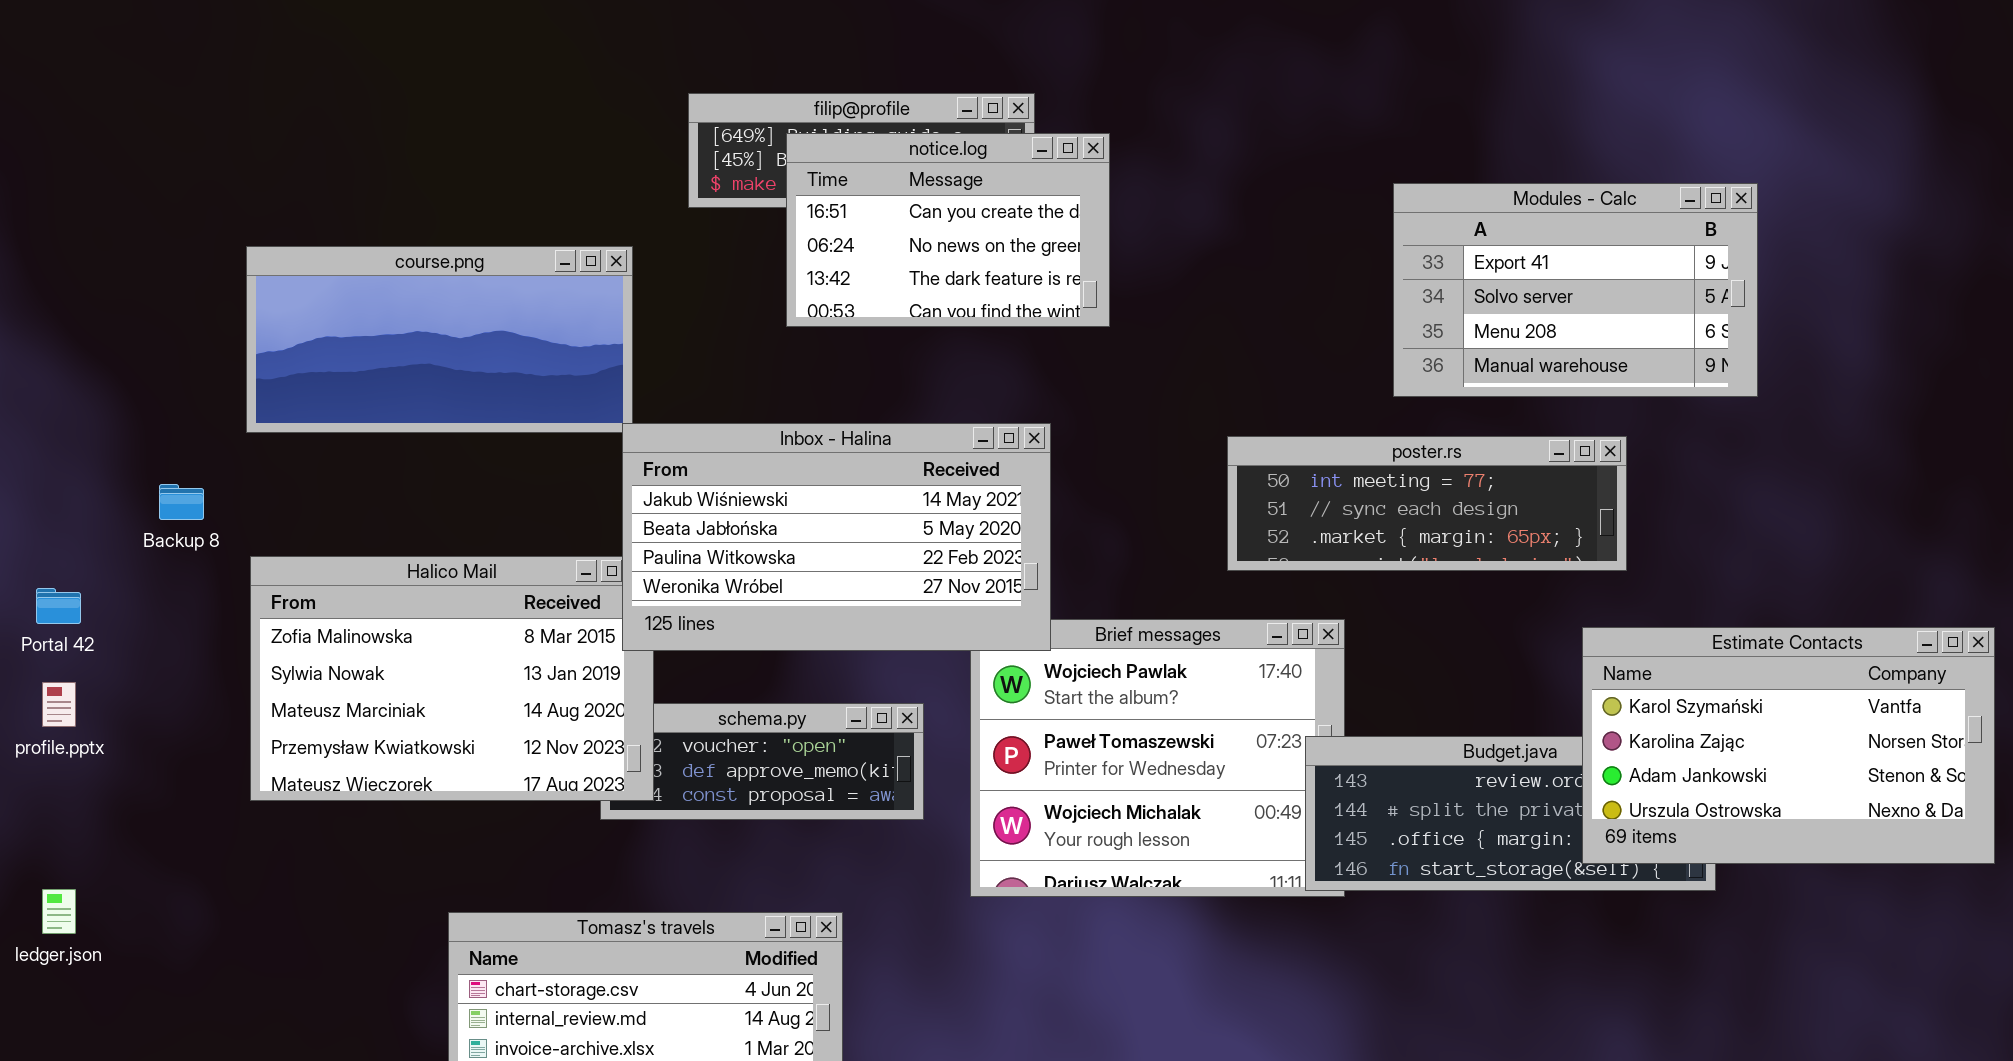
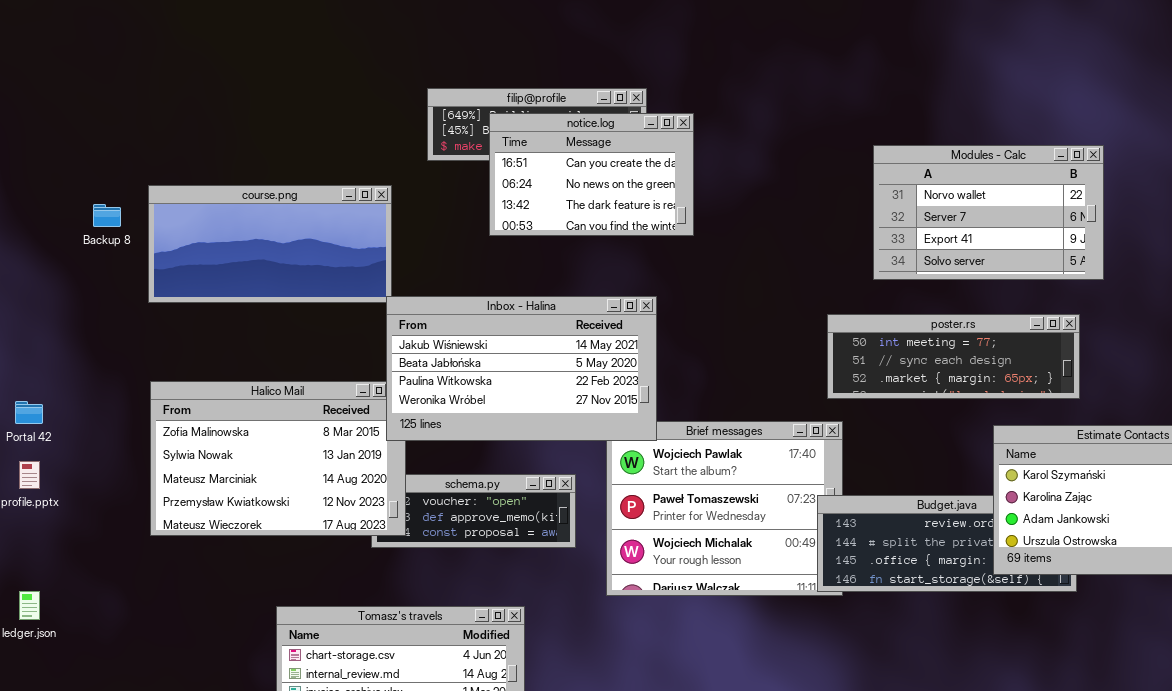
Modules - Calc: [1393,183,1758,397] -> [873,145,1104,280], scrolled up 2 rows
poster.rs: [1227,436,1627,571] -> [827,314,1080,399], moved
Backup 8: [159,484,204,520] -> [93,204,121,227], moved

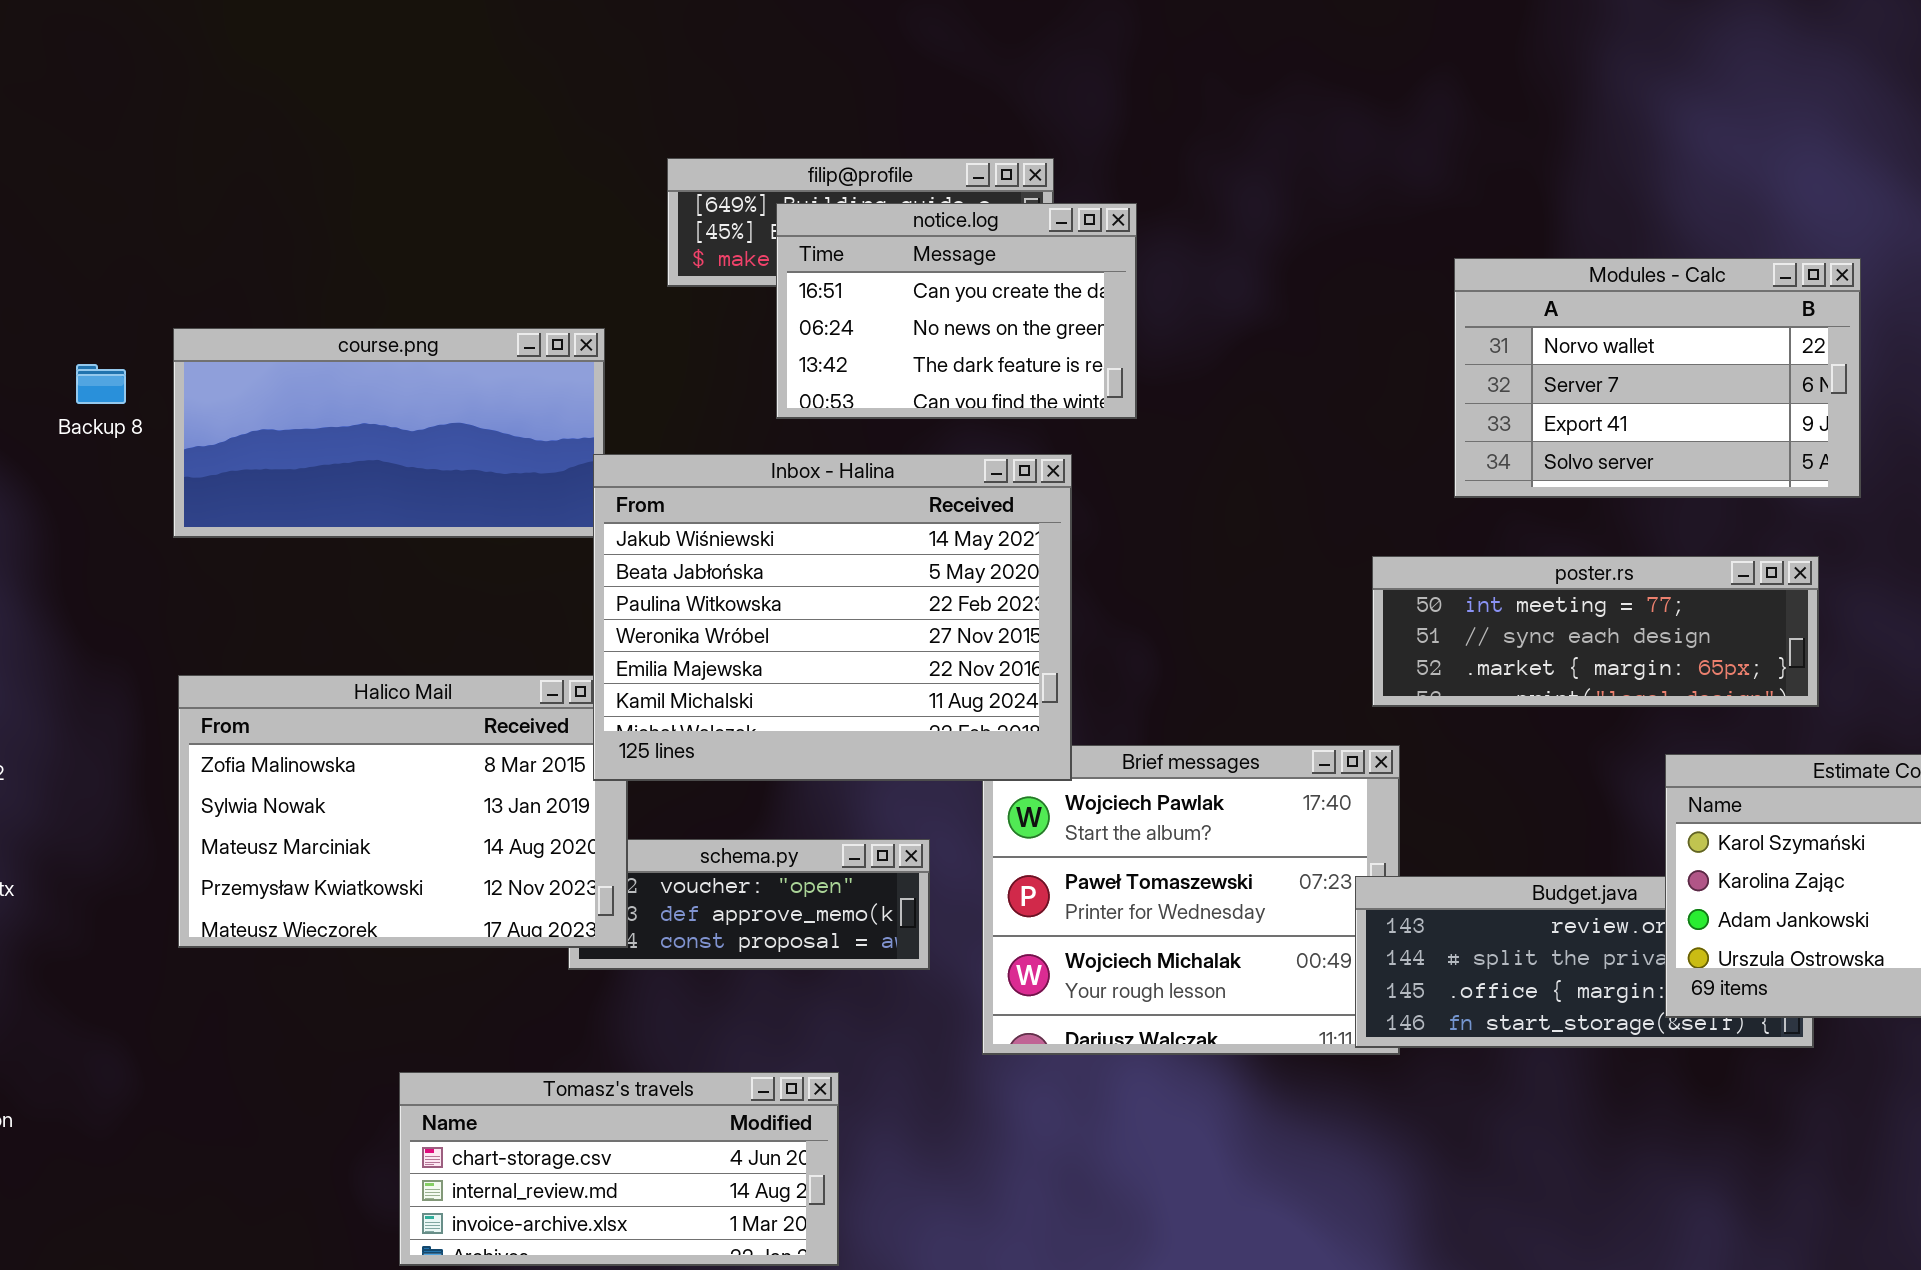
Inbox - Halina: [386,296,657,441] -> [593,454,1072,781], resized

